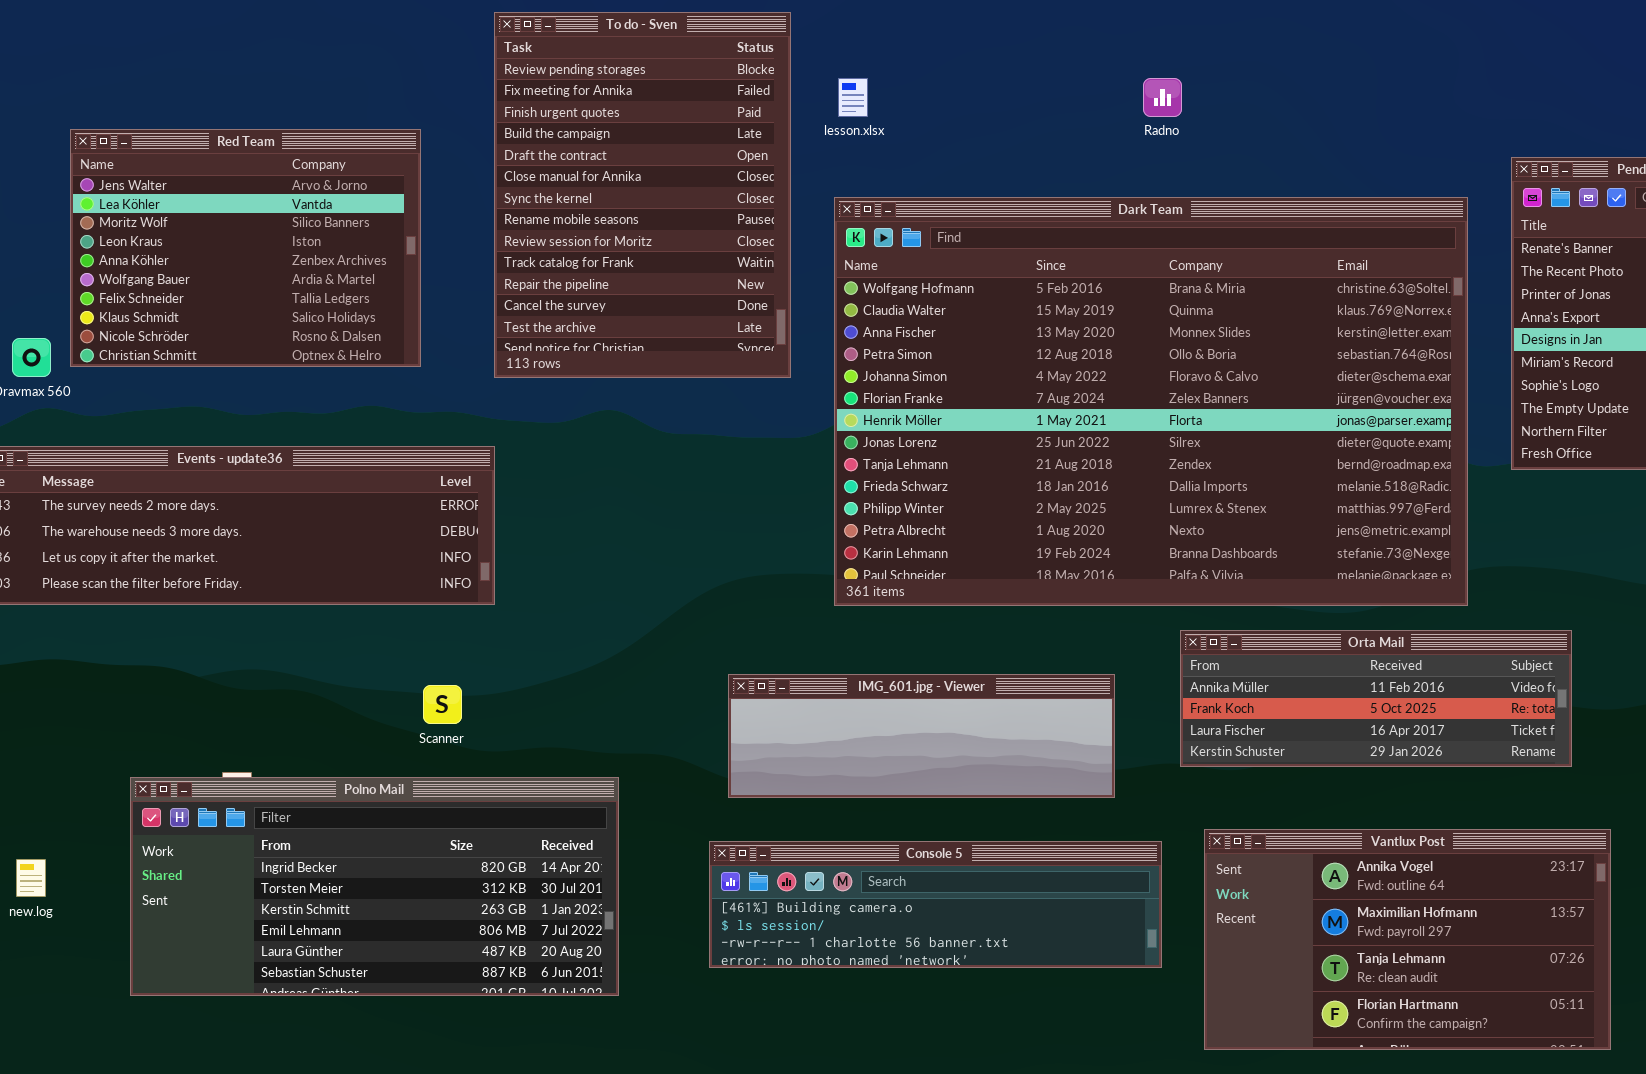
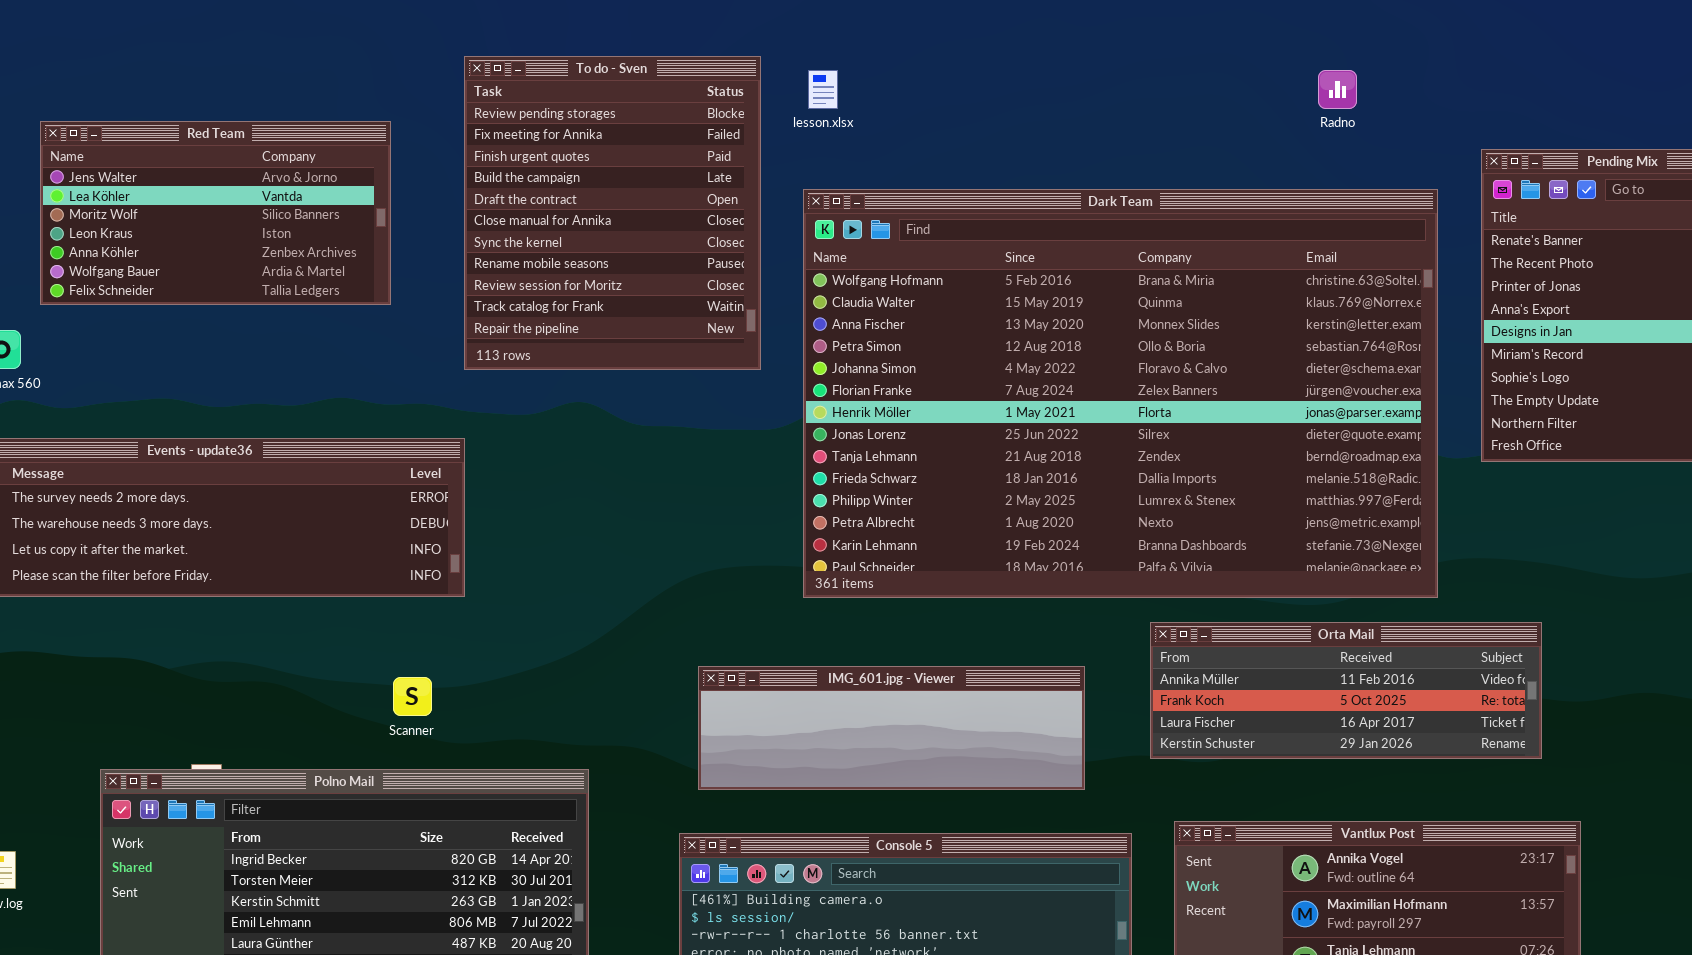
To do - Sven: [494,12,791,378] -> [464,56,761,370], resized
Radno: [1143,78,1182,117] -> [1318,70,1357,109], moved
Red Team: [70,129,421,367] -> [40,121,391,305], resized

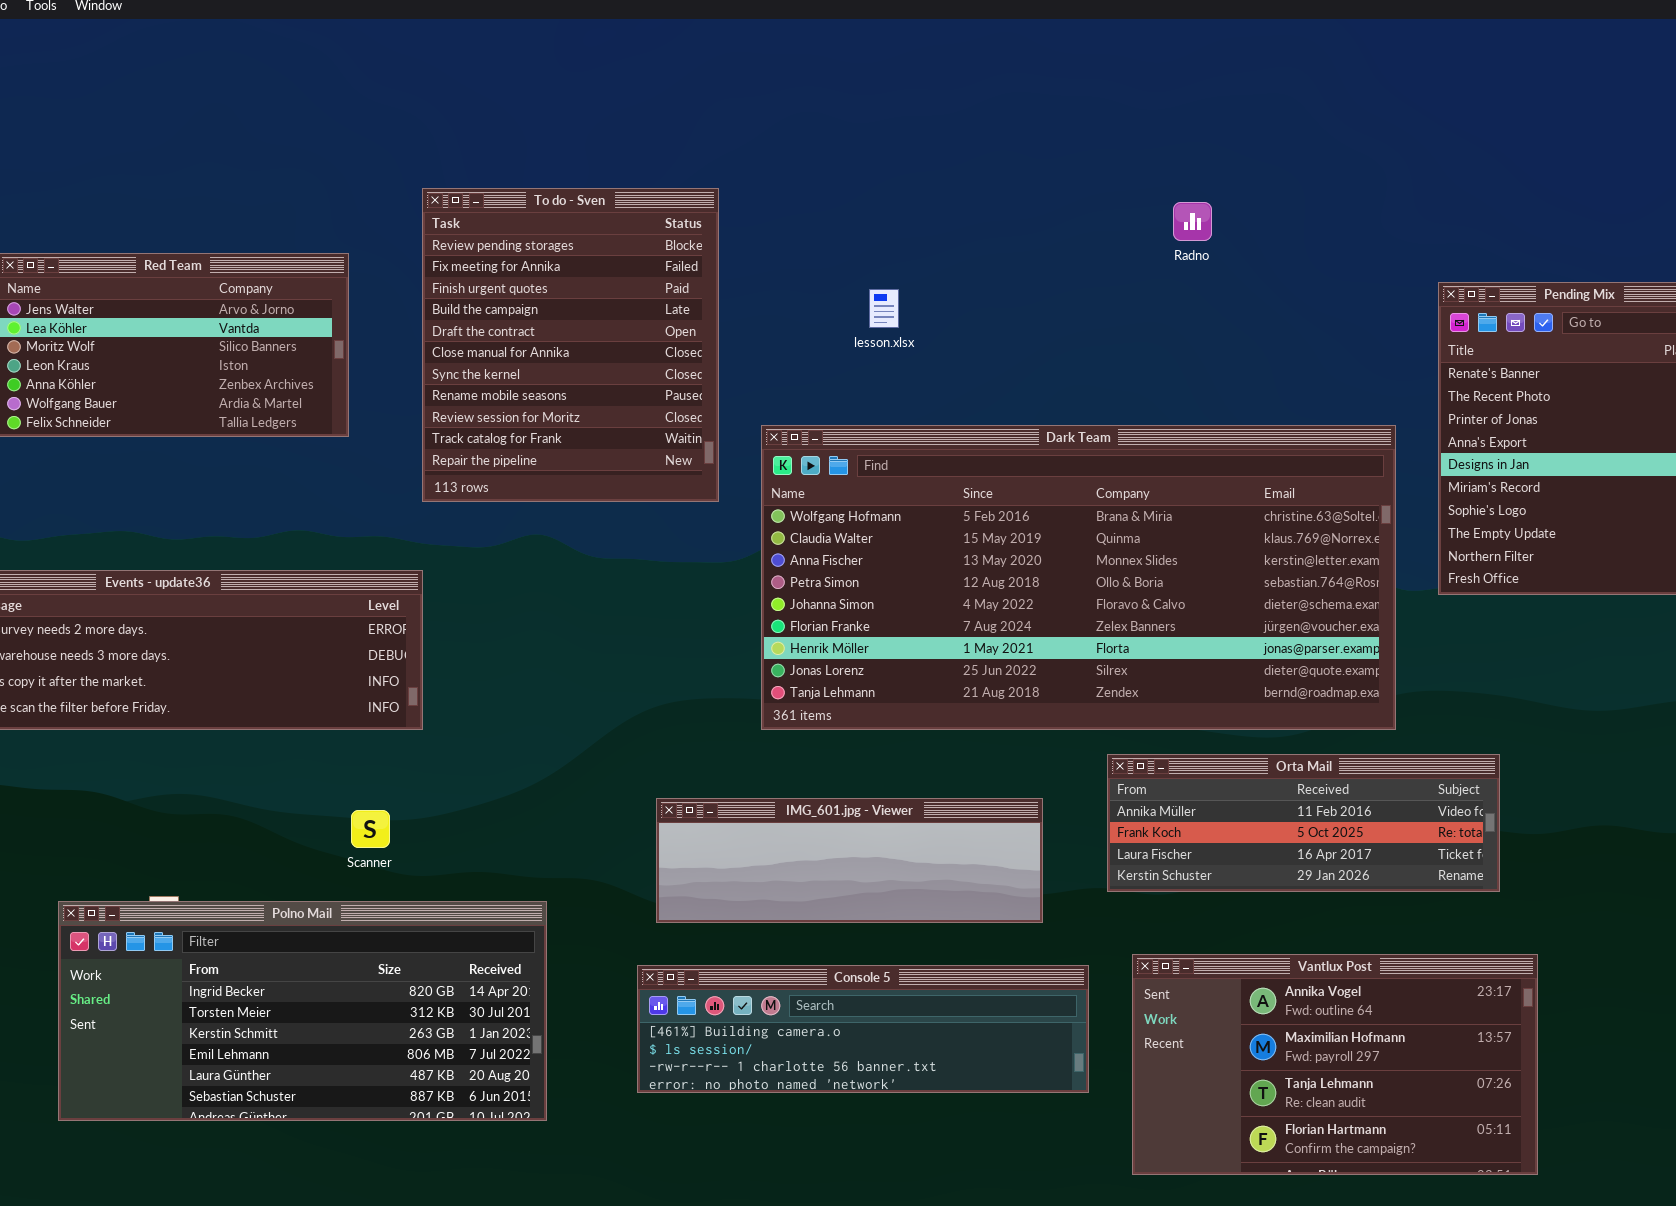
lesson.xlsx: [808,70,838,109] -> [869,289,899,328], moved
Radno: [1318,70,1357,109] -> [1173,202,1212,241], moved
Dark Team: [803,189,1438,598] -> [761,425,1396,730], resized

